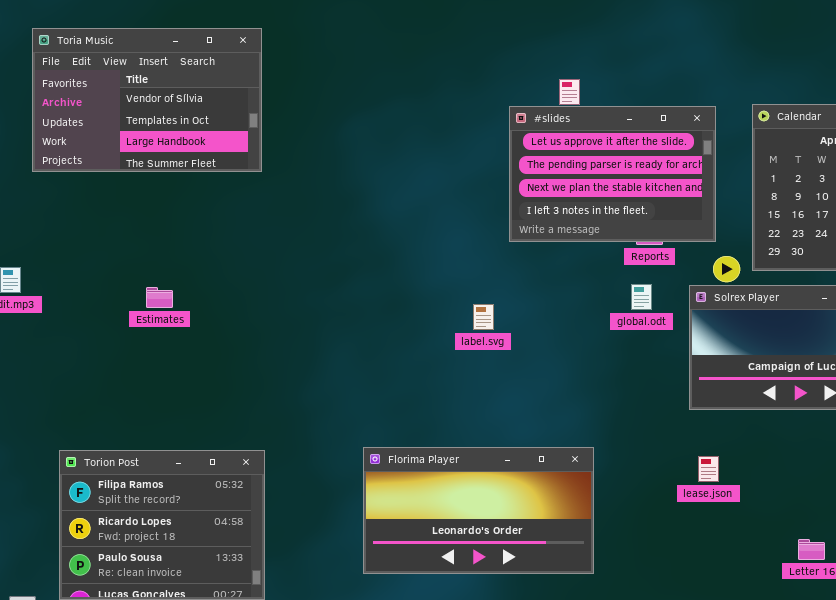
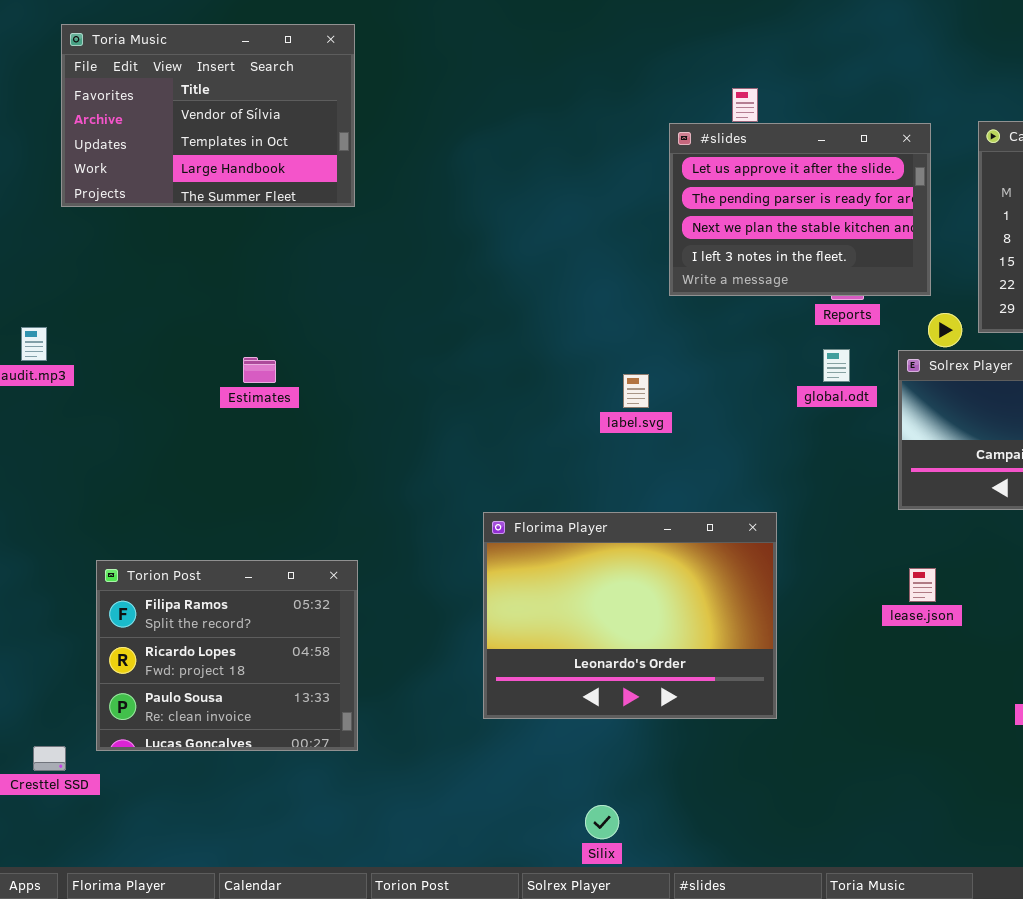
Estimates: [146,287,173,308] -> [243,357,276,383], moved
Florima Player: [363,447,594,574] -> [483,512,777,719], resized

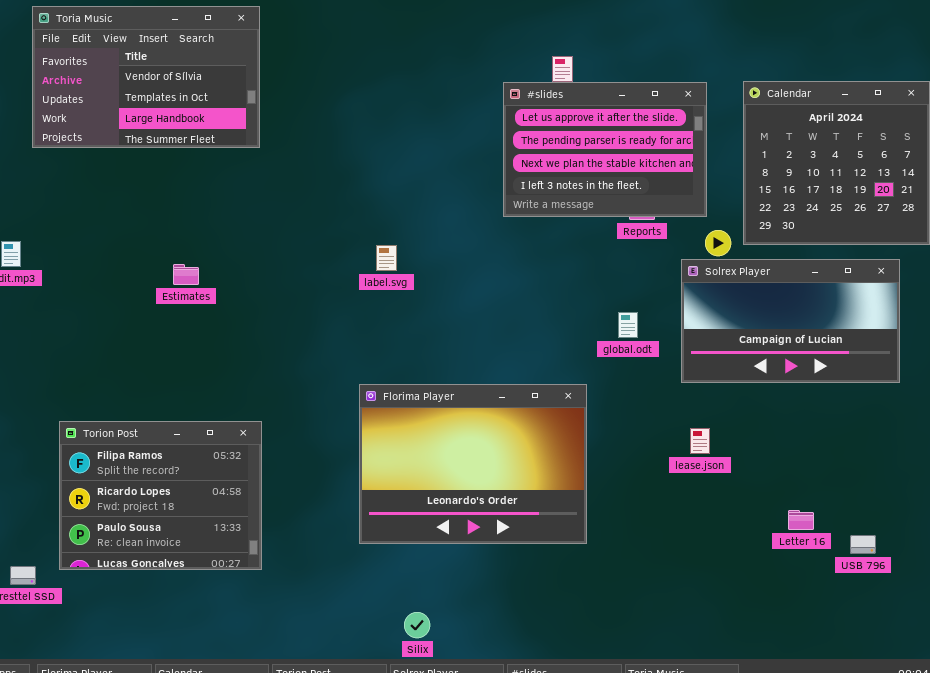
global.odt: [823,349,850,382] -> [618,312,638,338], moved
label.svg: [623,374,649,408] -> [376,245,397,271], moved
Silix: [585,805,619,839] -> [404,612,430,638], moved

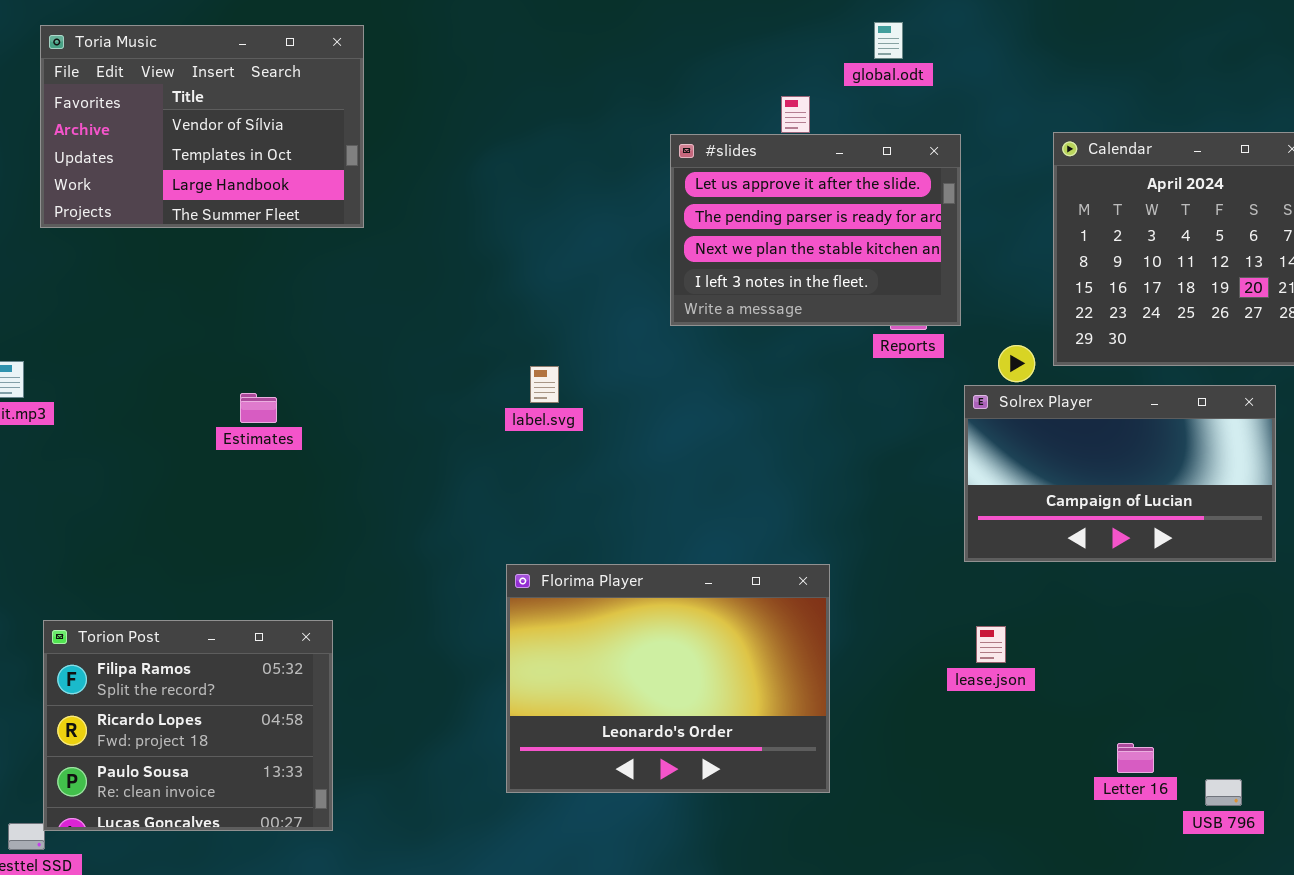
#slides: [503,82,707,217] -> [670,134,961,326], moved
global.odt: [618,312,638,338] -> [874,22,903,59], moved
Torion Post: [59,421,262,570] -> [43,620,333,831], moved

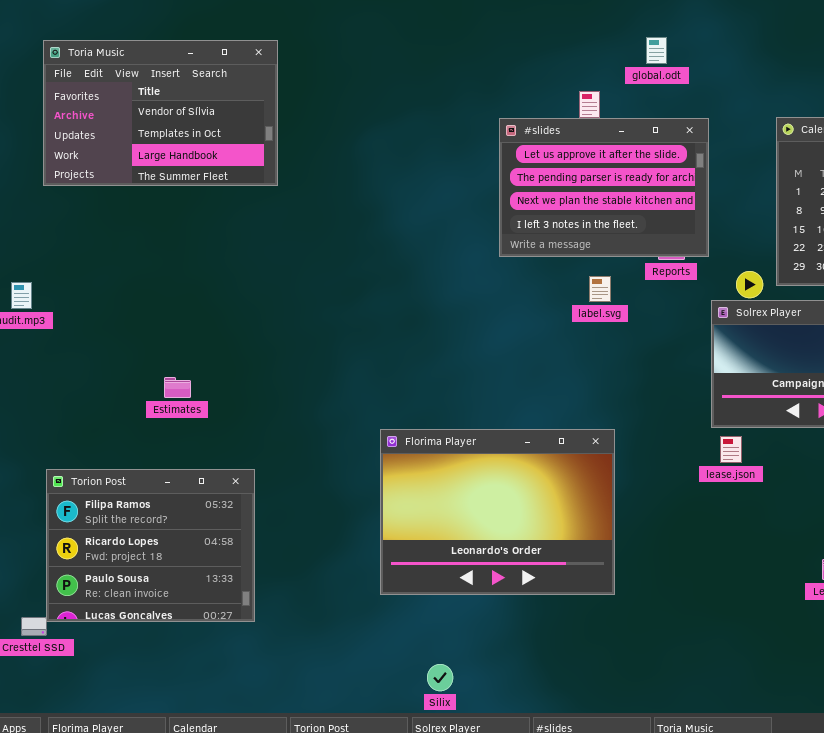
label.svg: [530,366,559,403] -> [589,276,611,302], moved
Estimates: [240,393,277,423] -> [164,377,191,398], moved
lease.json: [976,626,1006,663] -> [720,436,742,463], moved

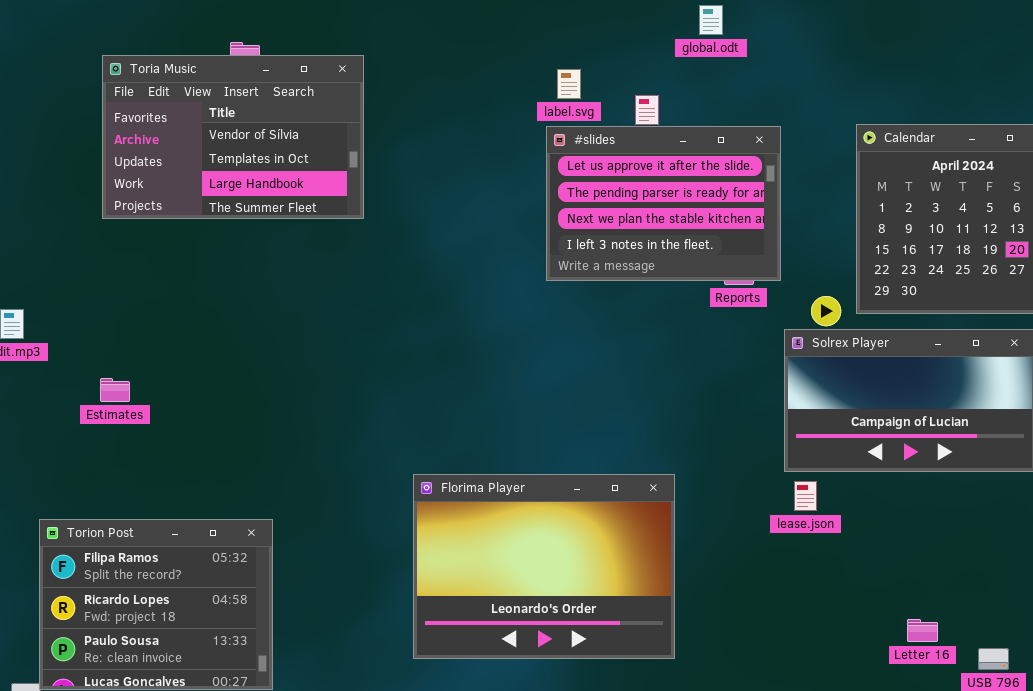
global.odt: [646,37,667,64] -> [699,5,723,35], moved
Toria Music: [43,40,278,186] -> [102,55,364,219], moved
label.svg: [589,276,611,302] -> [557,69,581,99], moved
Estimates: [164,377,191,398] -> [100,378,130,402], moved

